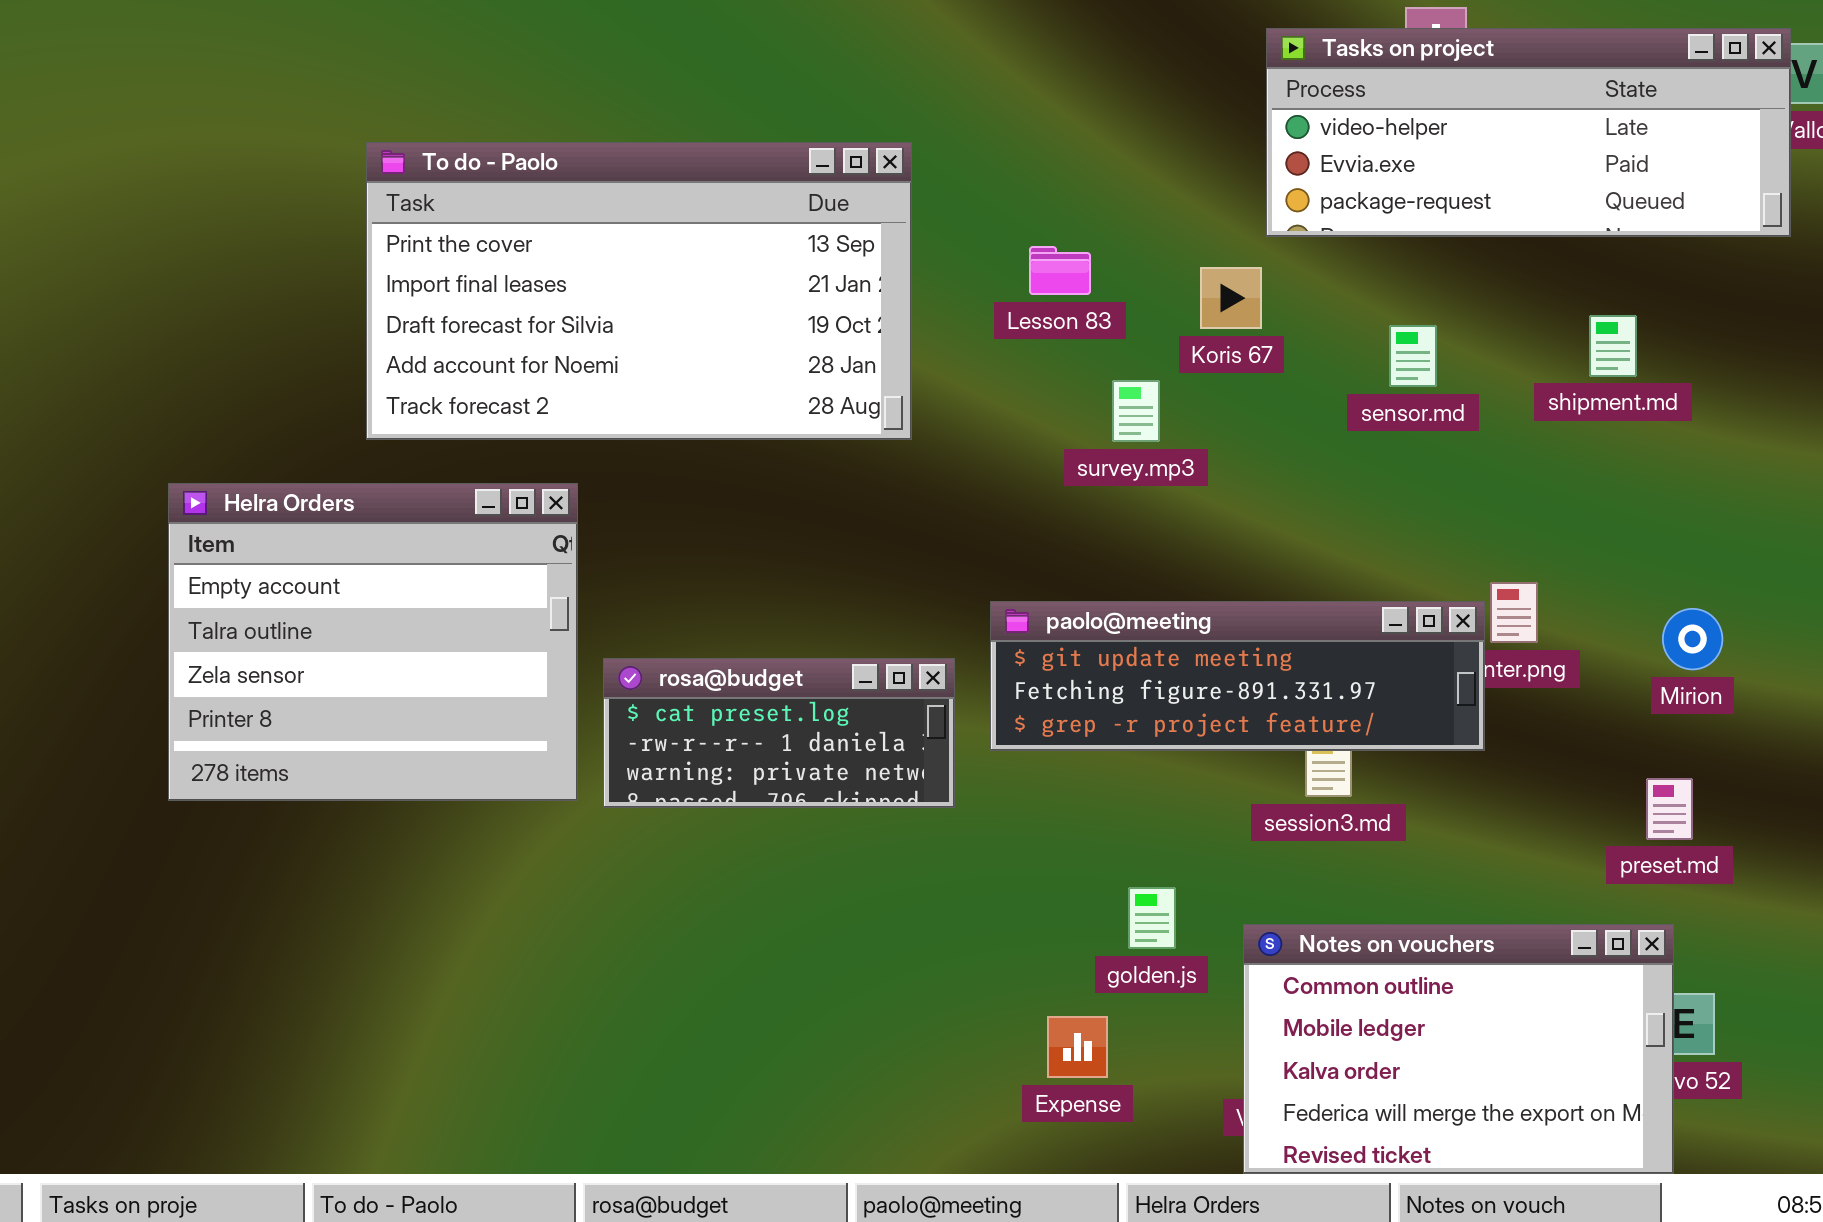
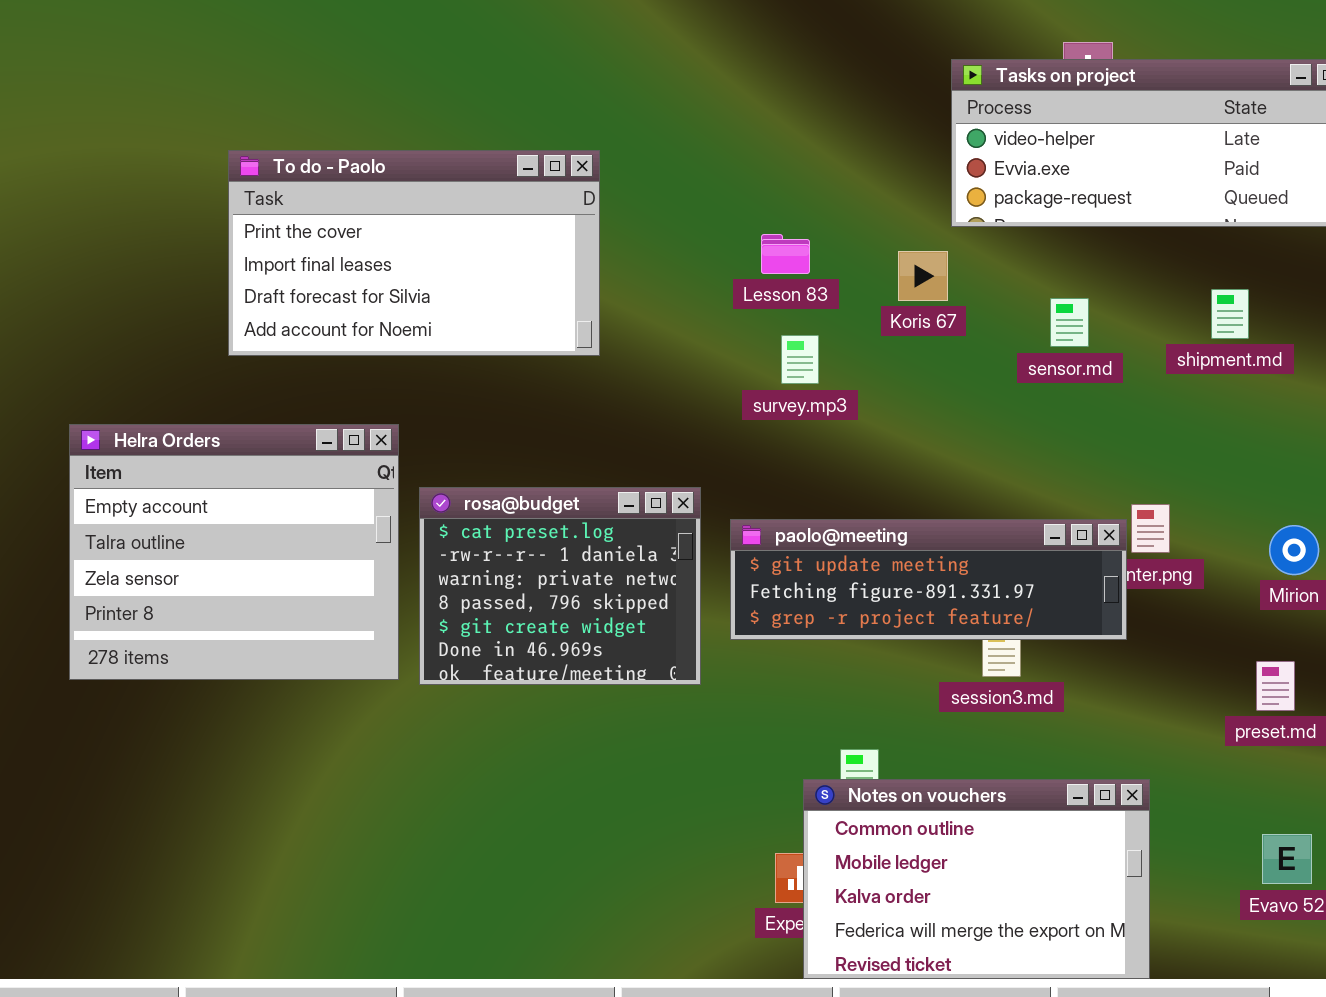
To do - Paolo: [366,142,912,440] -> [228,150,600,356], resized
survey.mp3: [1112,380,1160,442] -> [781,335,819,384], moved
rosa@budget: [603,658,955,808] -> [419,487,701,685], resized
Notes on vouchers: [1243,924,1674,1174] -> [803,779,1150,979], moved

